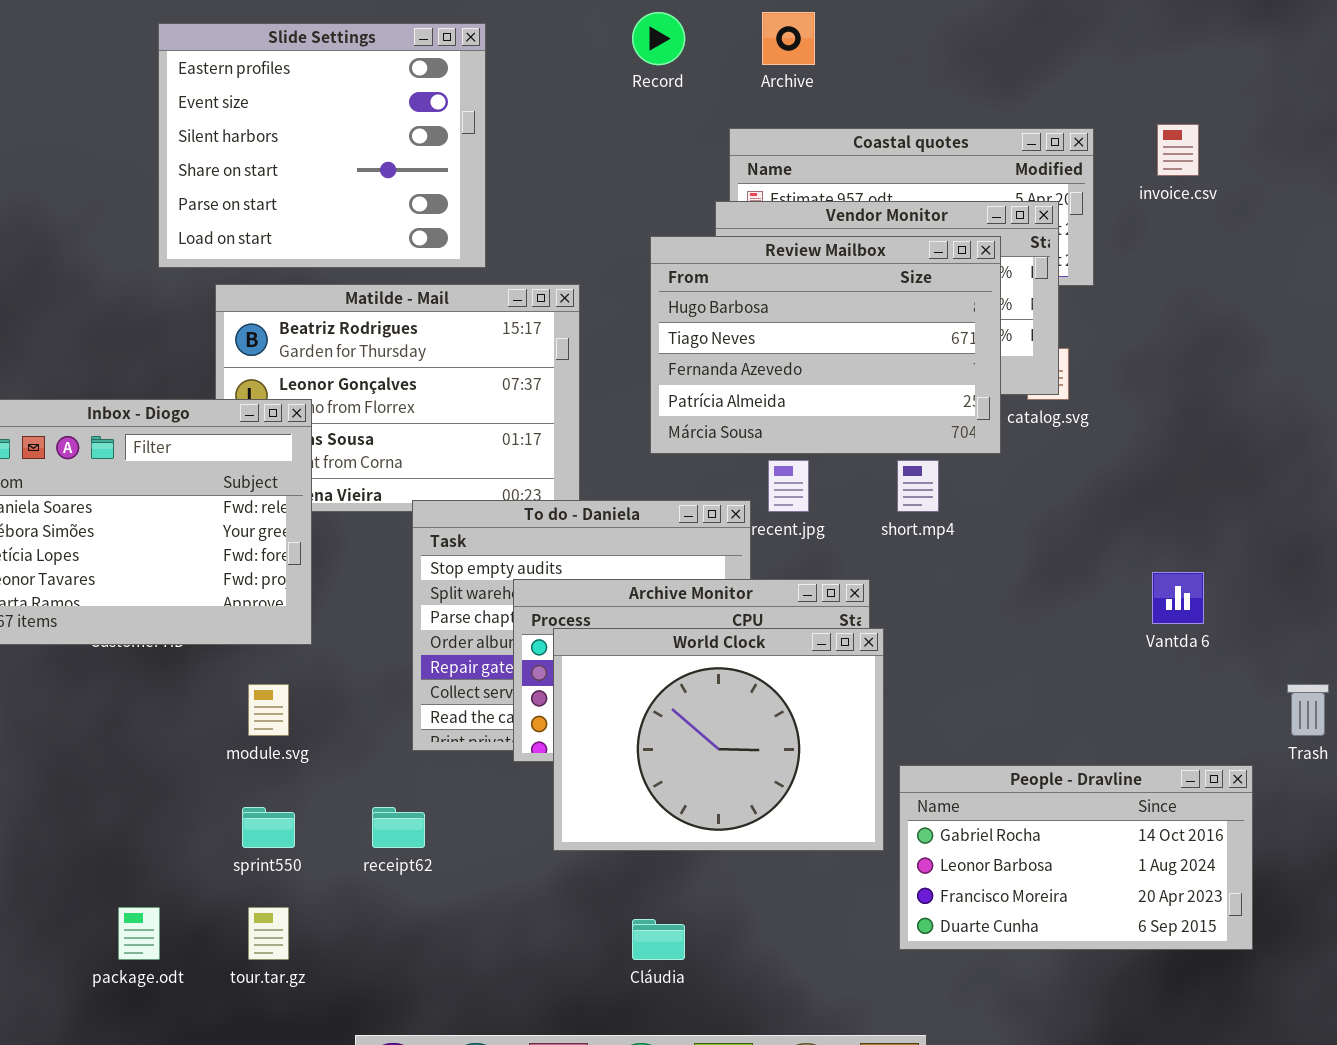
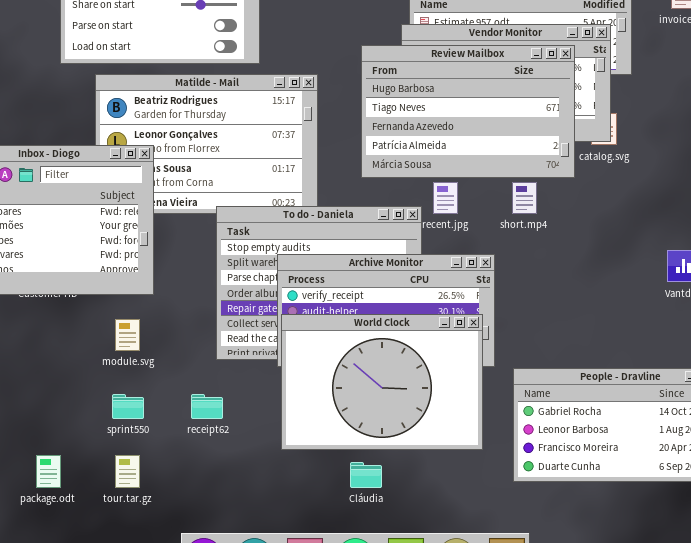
World Clock: [553,628,884,851] -> [281,314,483,450], moved

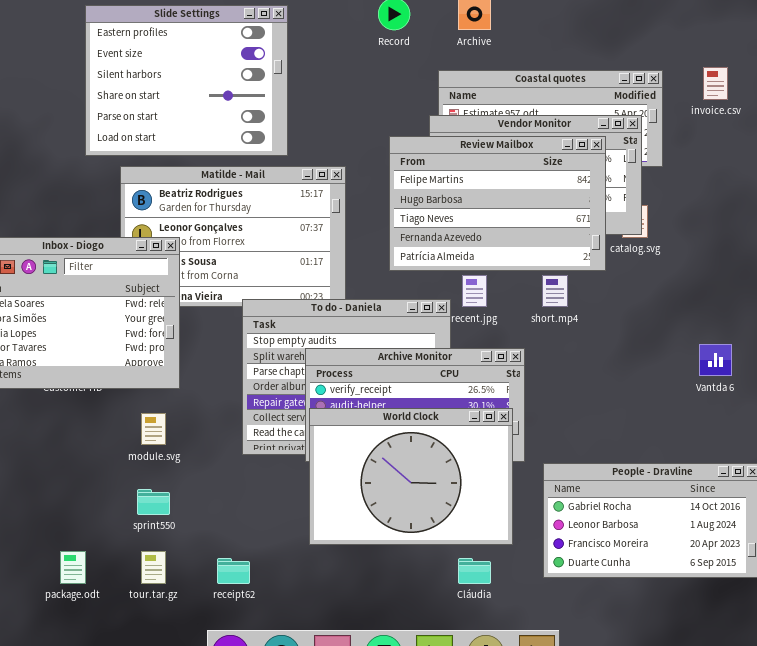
Review Mailbox: [361,45,575,178] -> [389,136,606,271], scrolled up 1 row
receipt62: [191,394,223,419] -> [217,558,250,584], moved
Cláudia: [350,462,382,488] -> [458,558,491,584], moved

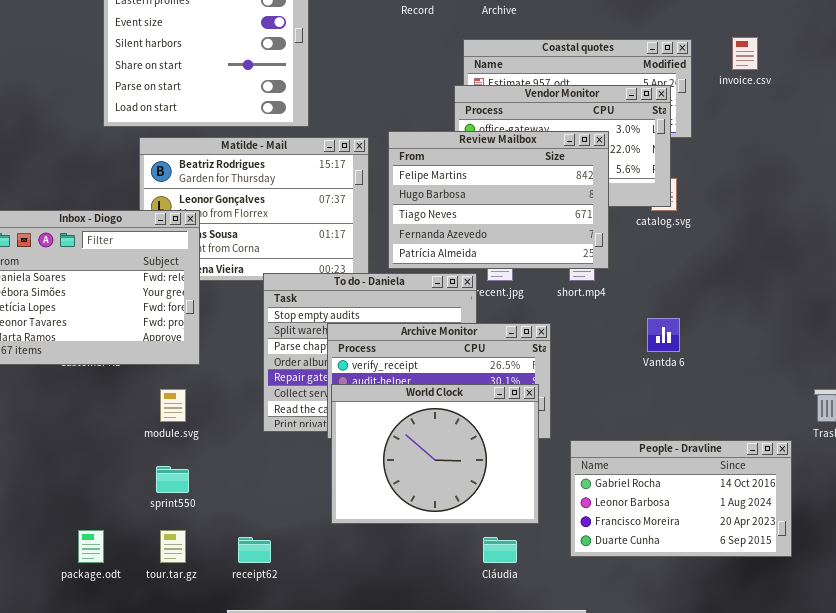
Review Mailbox: [389,136,606,271] -> [388,131,609,269], moved
Vantda 6: [699,344,732,376] -> [647,318,680,352], moved

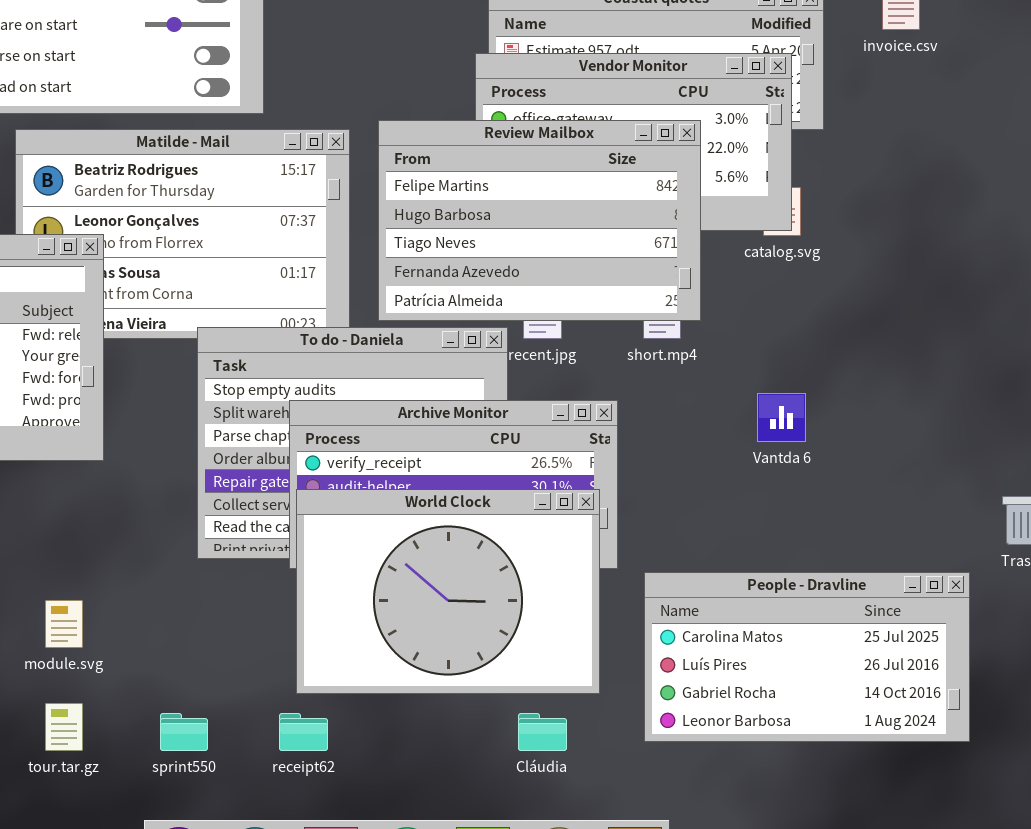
module.svg: [160,389,186,422] -> [45,600,83,648], moved
People - Dravline: [570,440,792,557] -> [644,572,970,742], scrolled up 2 rows
sprint550: [156,466,189,493] -> [160,713,208,751], moved
receipt62: [238,537,271,563] -> [279,713,328,751], moved

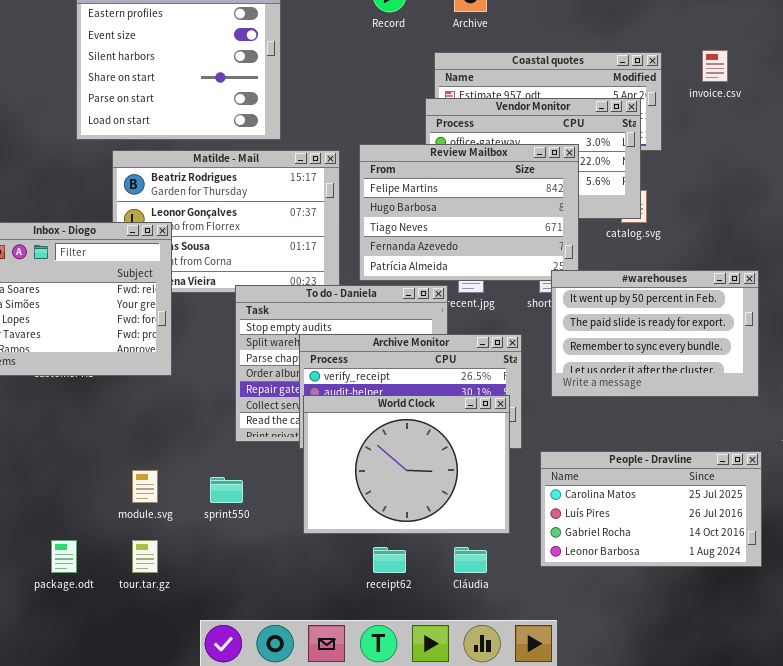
#warehouses: none -> [551,270,759,397], opened
sprint550: [160,713,208,751] -> [210,477,243,503], moved
receipt62: [279,713,328,751] -> [373,547,406,573], moved

